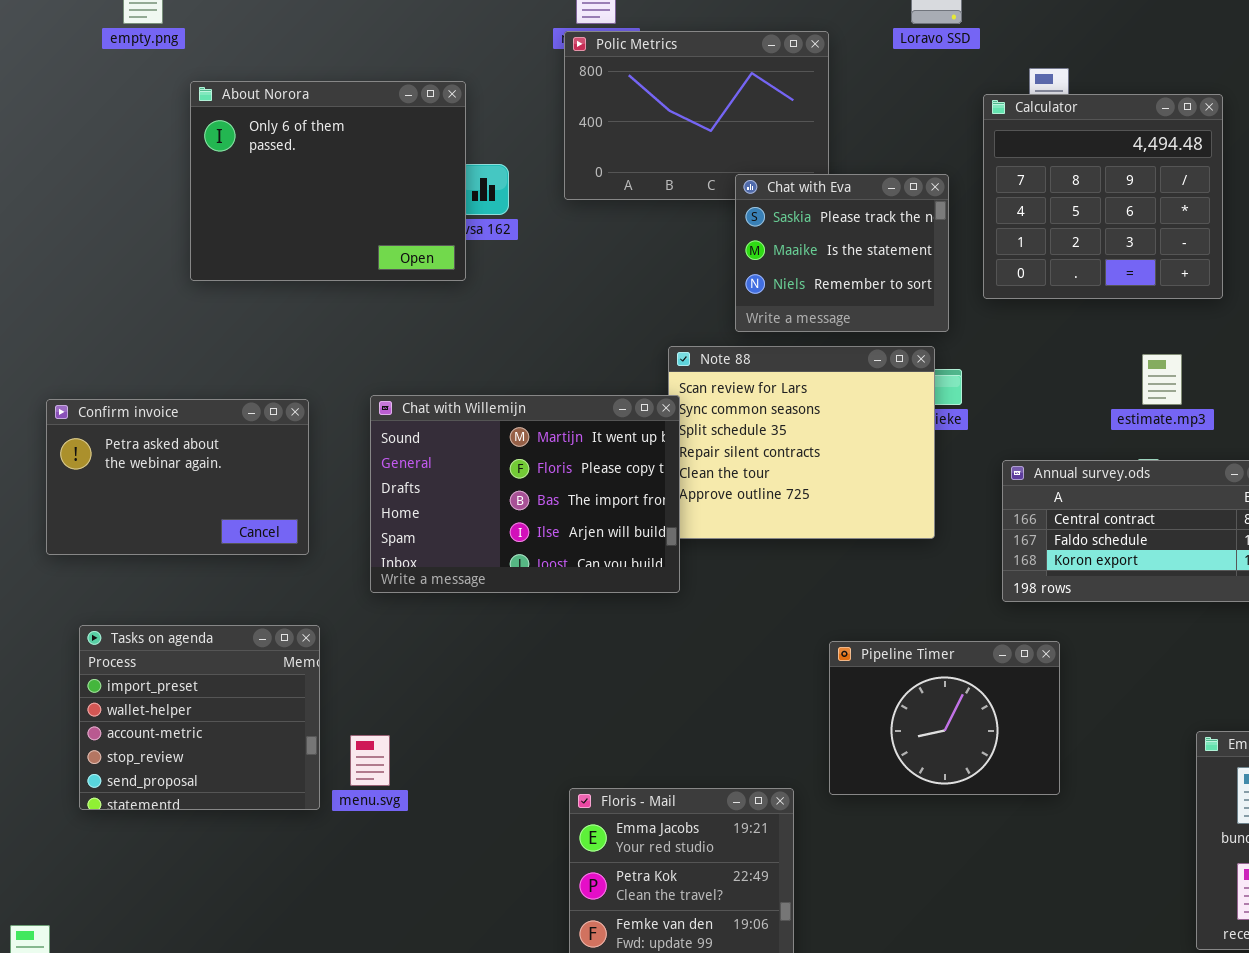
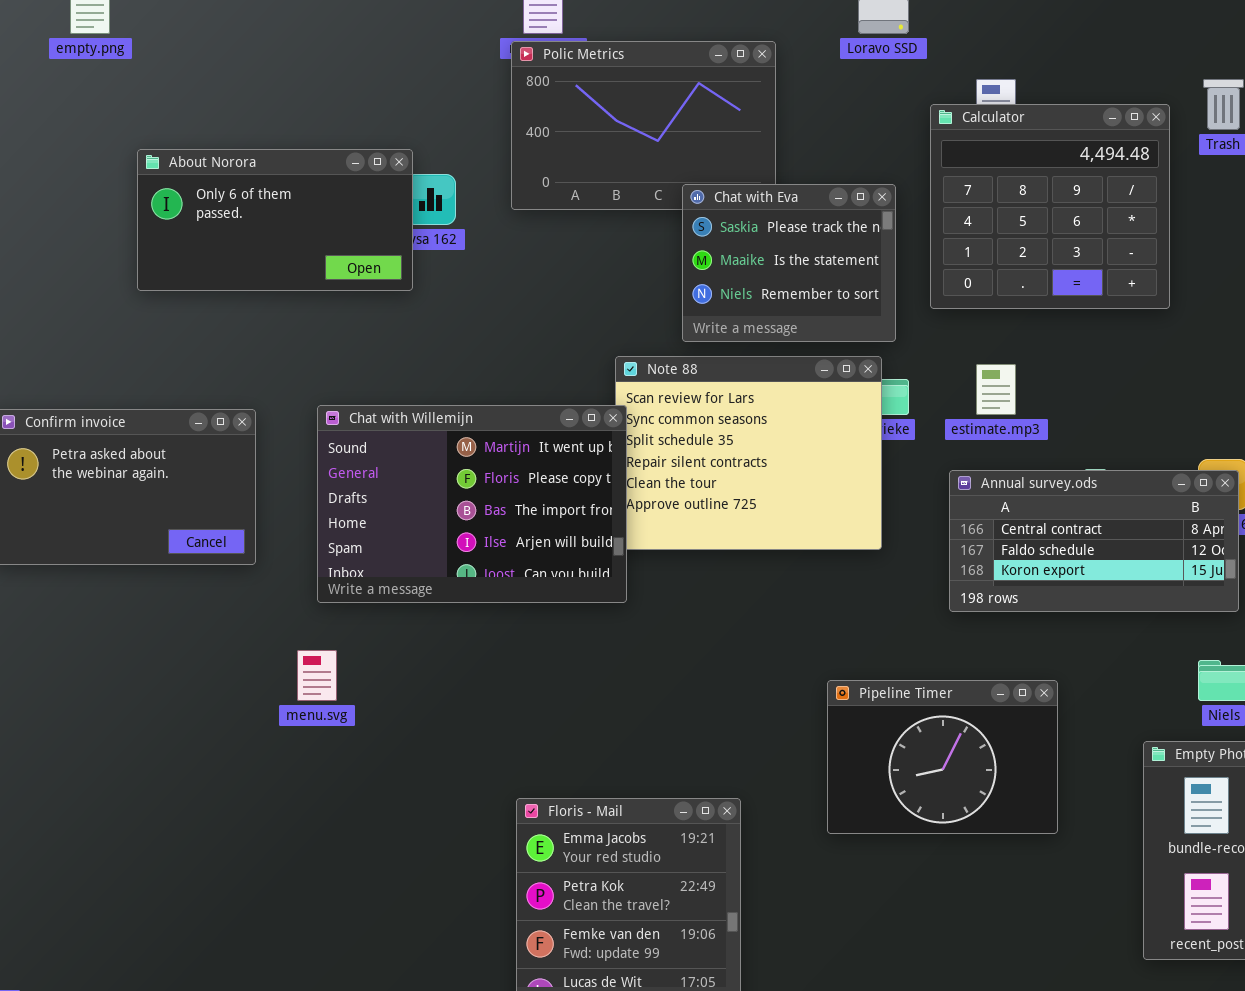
About Norora: [190,81,466,281] -> [137,149,413,291], resized
estimate.mp3: [1142,354,1182,405] -> [976,364,1016,415], moved
Tasks on agenda: [79,625,320,810] -> none, closed
Pipeline Timer: [829,641,1060,795] -> [827,680,1058,834], moved
menu.svg: [350,735,390,786] -> [297,650,337,701], moved

